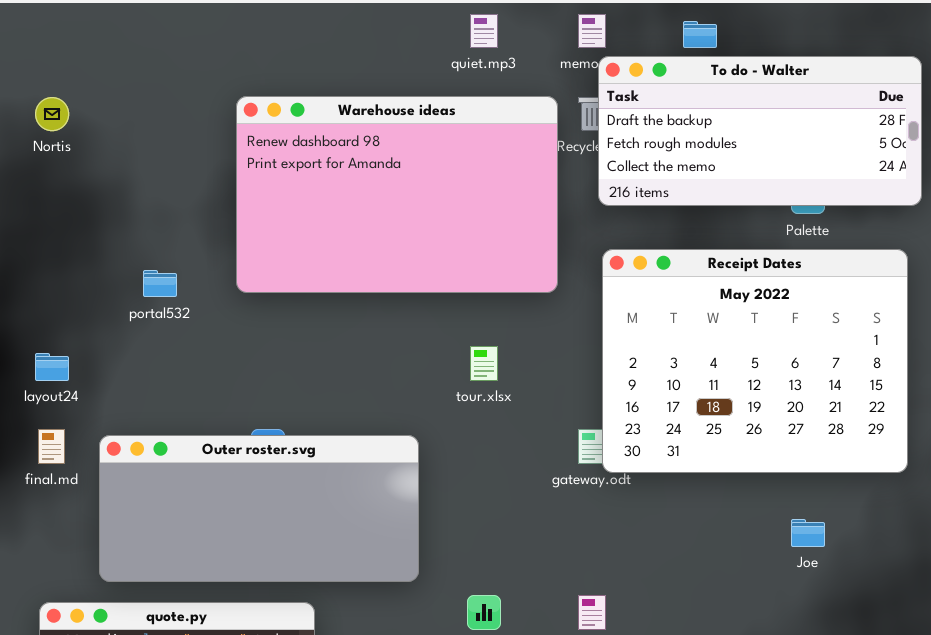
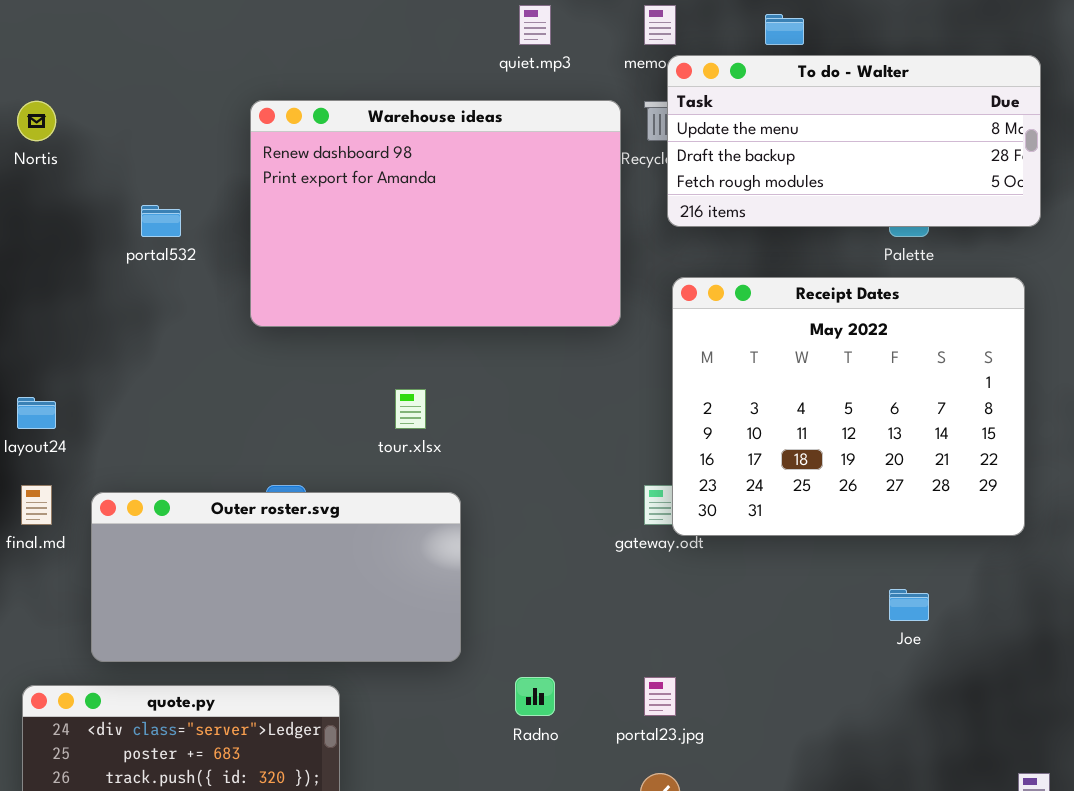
To do - Walter: [598,56,922,206] -> [667,55,1041,227], scrolled up 1 row
portal532: [143,270,177,297] -> [141,205,181,237], moved
tour.xlsx: [470,346,498,381] -> [395,389,426,429], moved

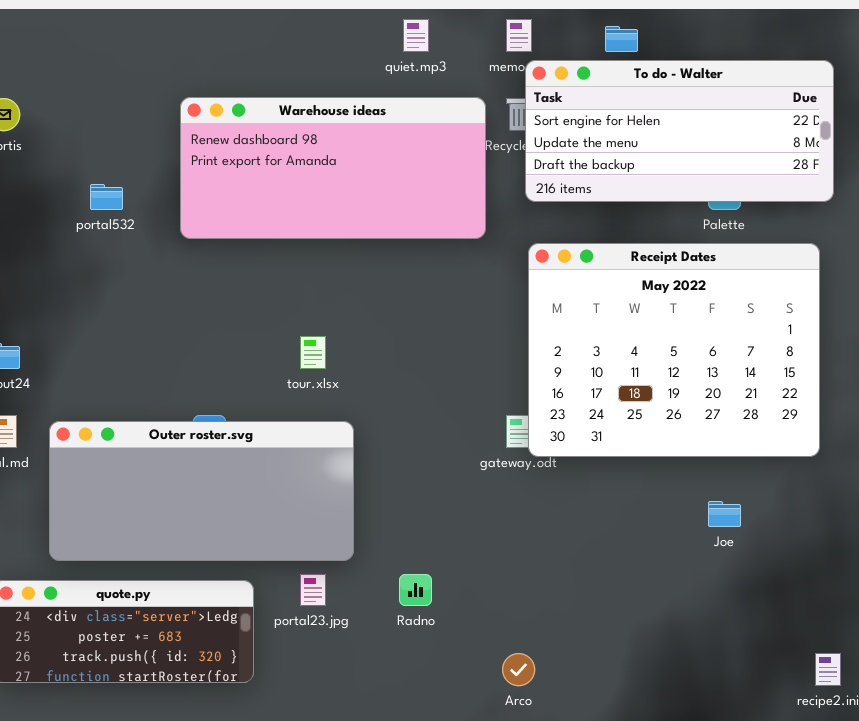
To do - Walter: [667,55,1041,227] -> [525,60,834,202], scrolled up 1 row
Warehouse ideas: [250,100,621,327] -> [180,97,486,239], resized
portal23.jpg: [644,677,676,716] -> [300,574,326,606], moved

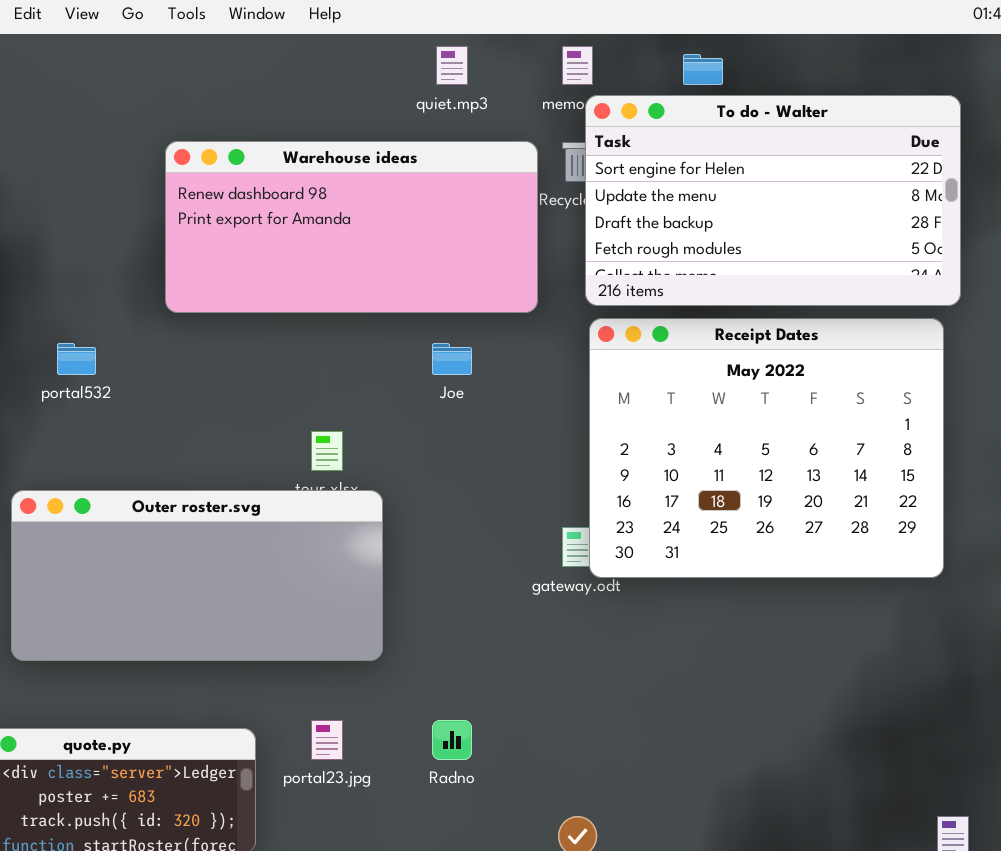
To do - Walter: [525,60,834,202] -> [585,95,961,306], resized
portal532: [90,184,123,210] -> [57,343,96,375], moved
Outer roster.svg: [49,421,354,561] -> [11,490,383,661], moved
Joe: [708,501,741,527] -> [432,343,472,375], moved

